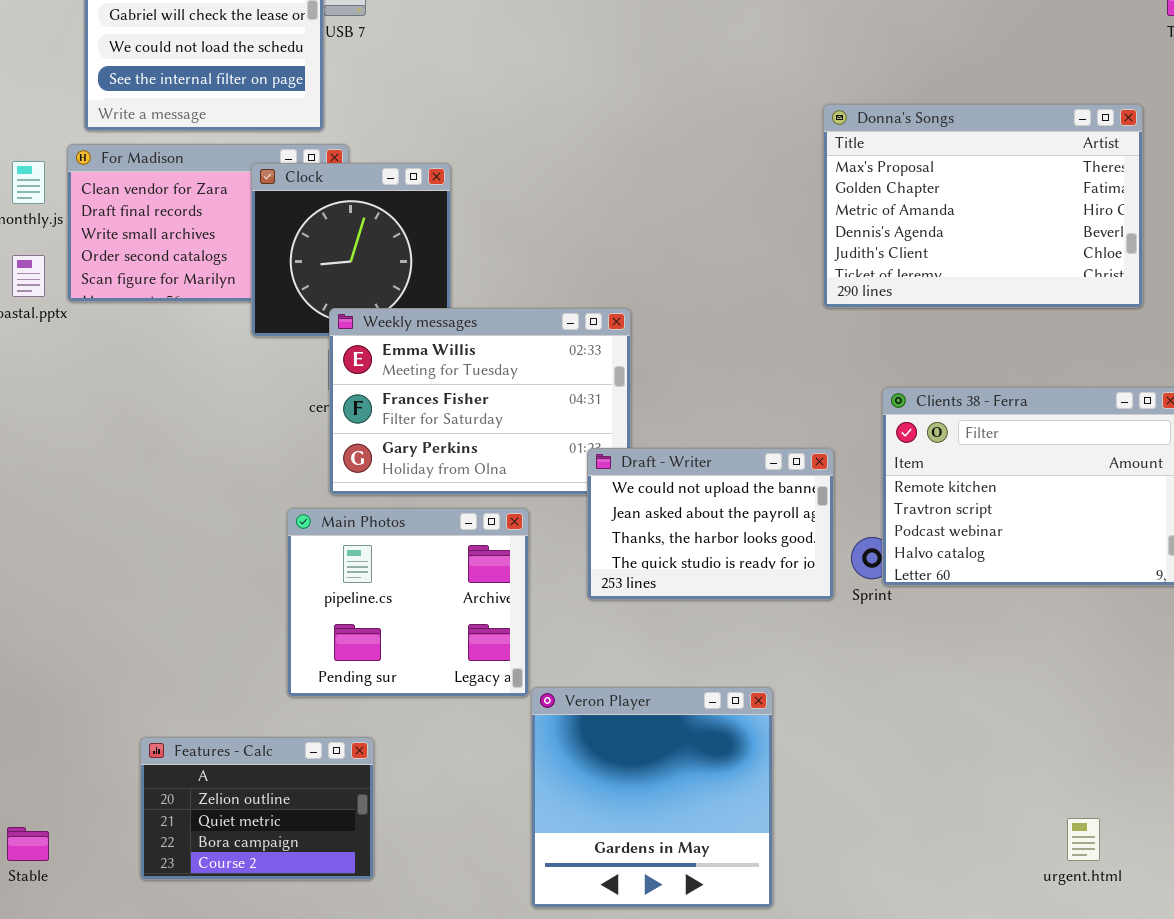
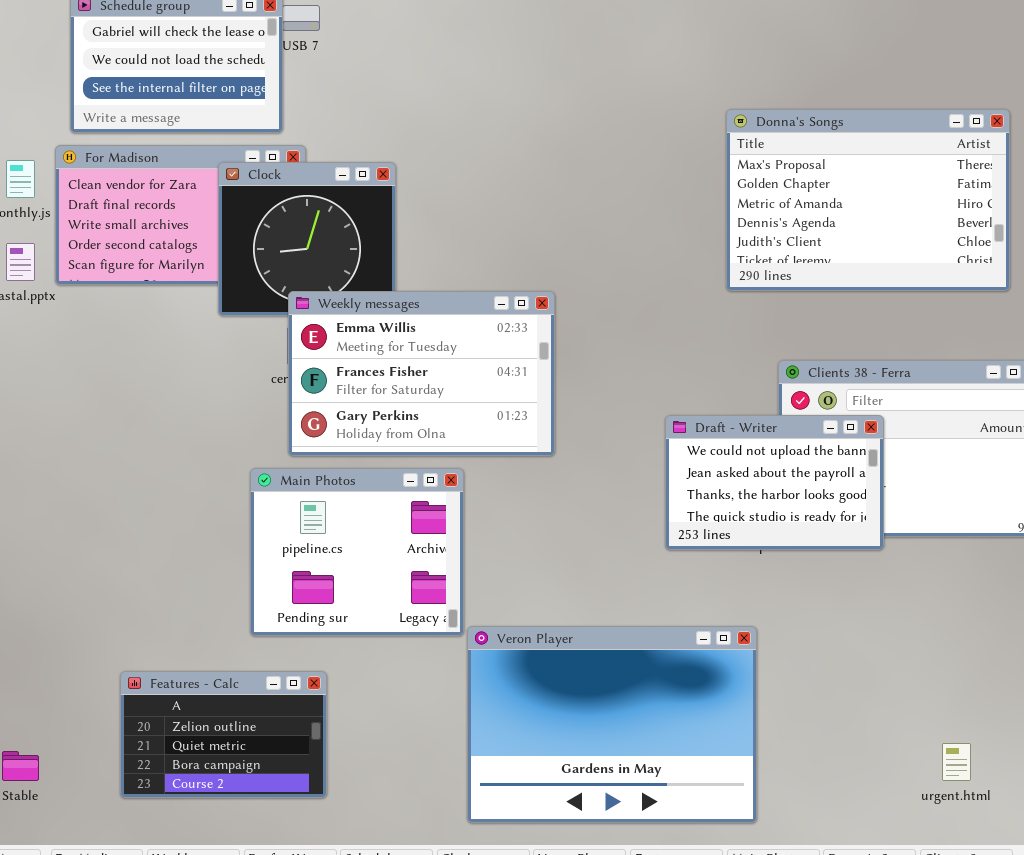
Draft - Writer: [587,448,834,600] -> [665,415,884,550], moved
Veron Player: [531,687,773,908] -> [467,626,757,823], resized

